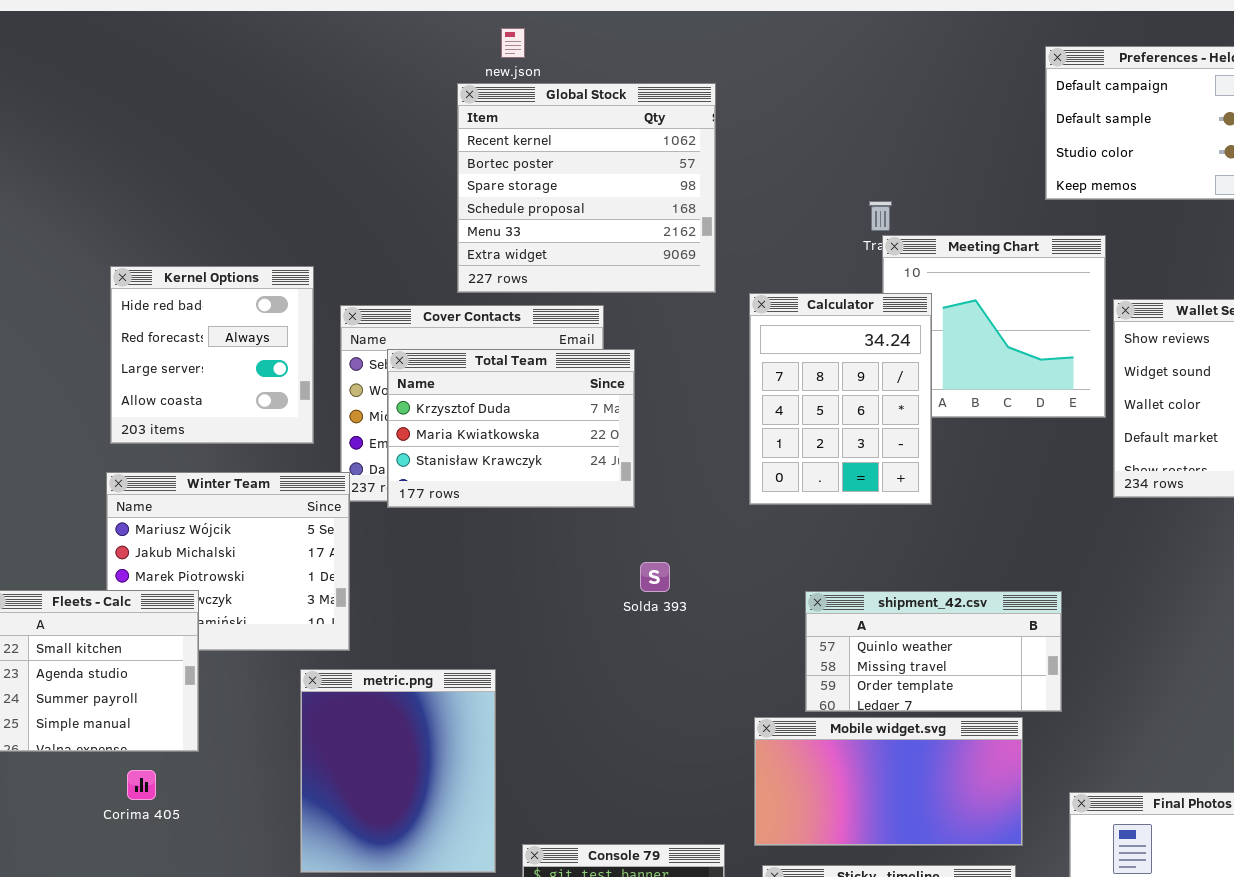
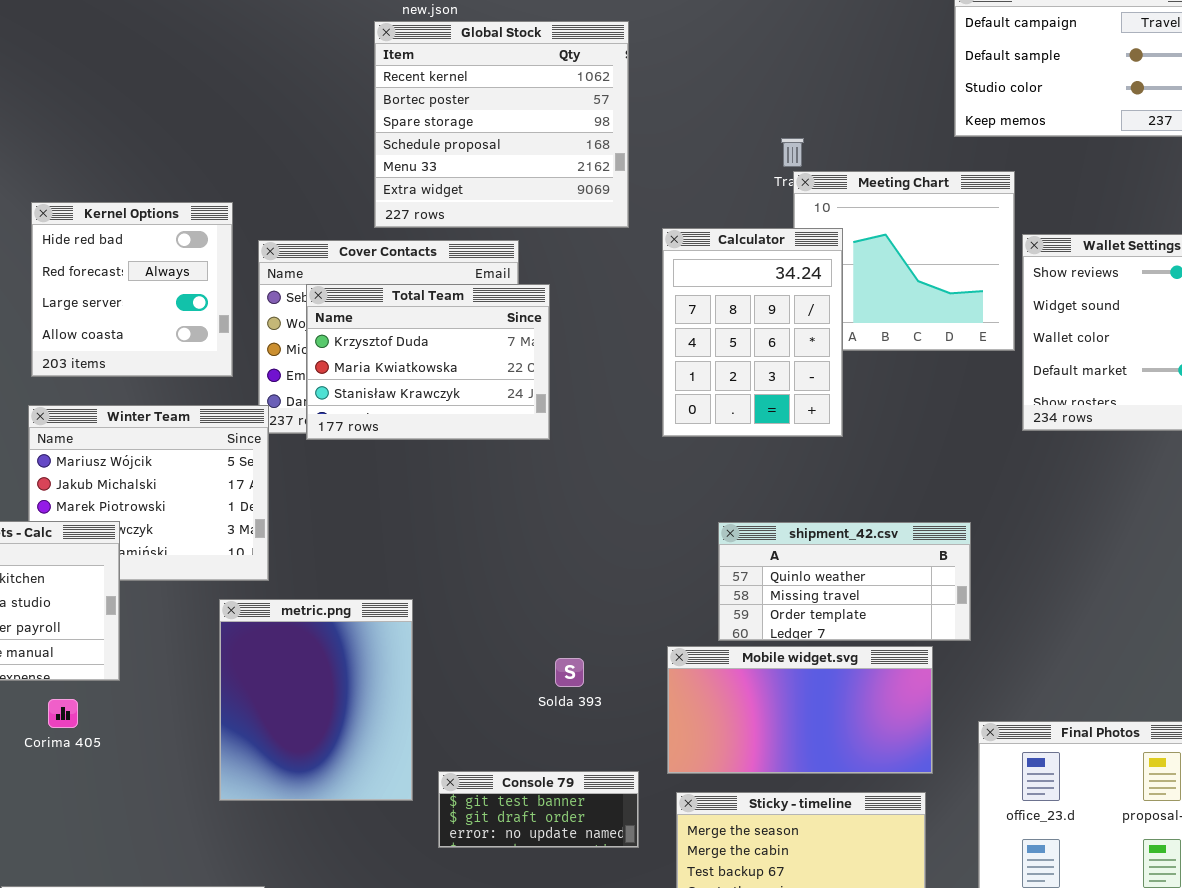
Solda 393: [640,562,670,592] -> [555,658,584,687], moved

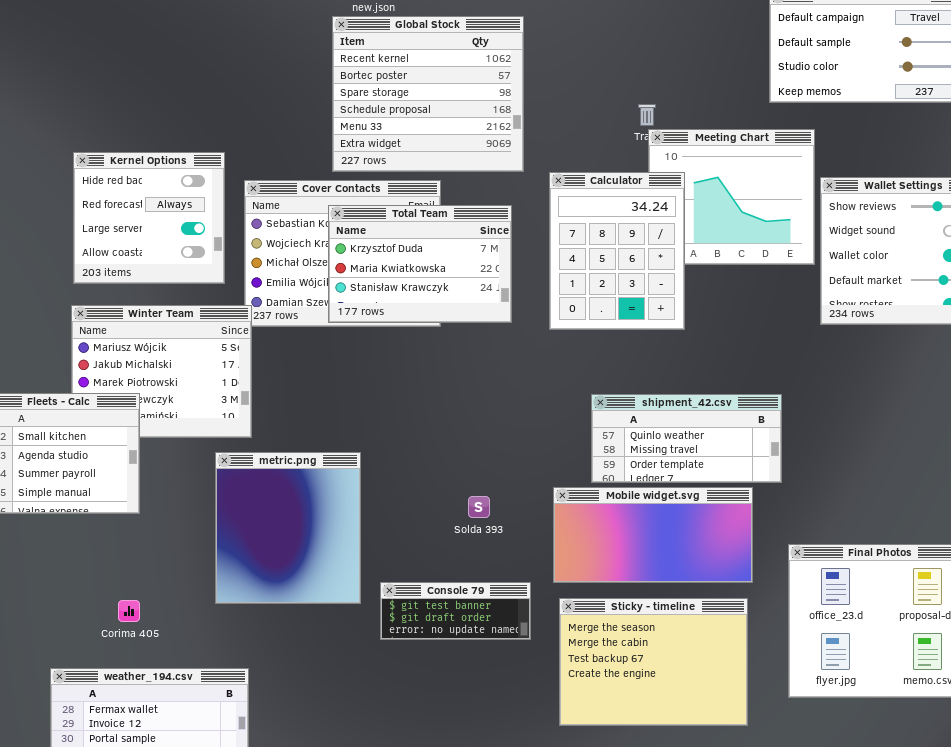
Total Team: [306,284,550,440] -> [328,205,512,323], moved
Corima 405: [48,699,78,728] -> [118,600,140,622], moved

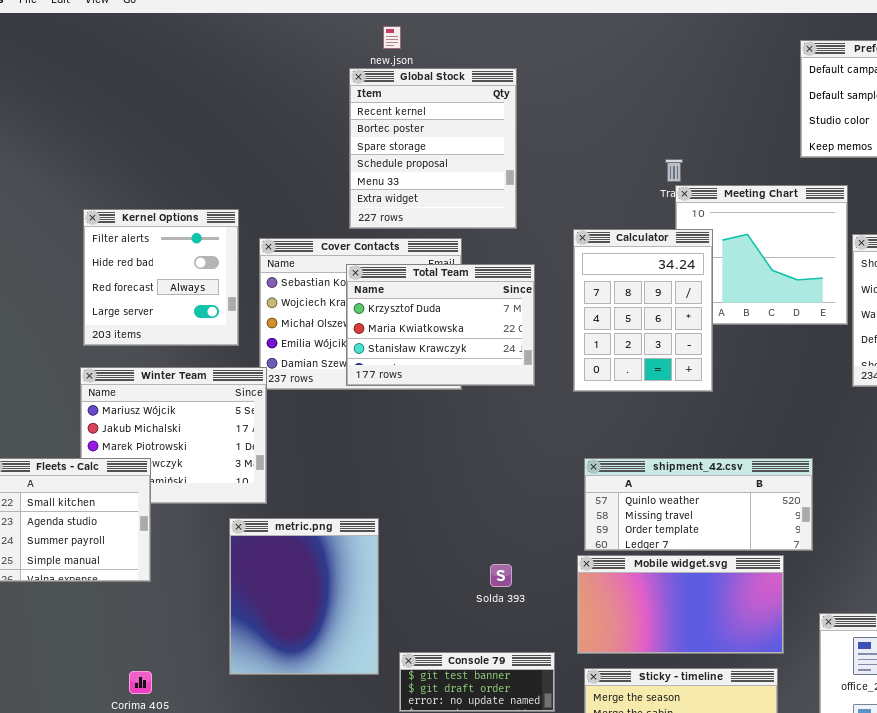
Global Stock: [332,16,524,172] -> [349,68,517,229], resized
Kernel Options: [73,152,225,284] -> [83,209,239,346], scrolled up 1 row
shipment_42.csv: [591,394,782,483] -> [584,458,813,551], resized

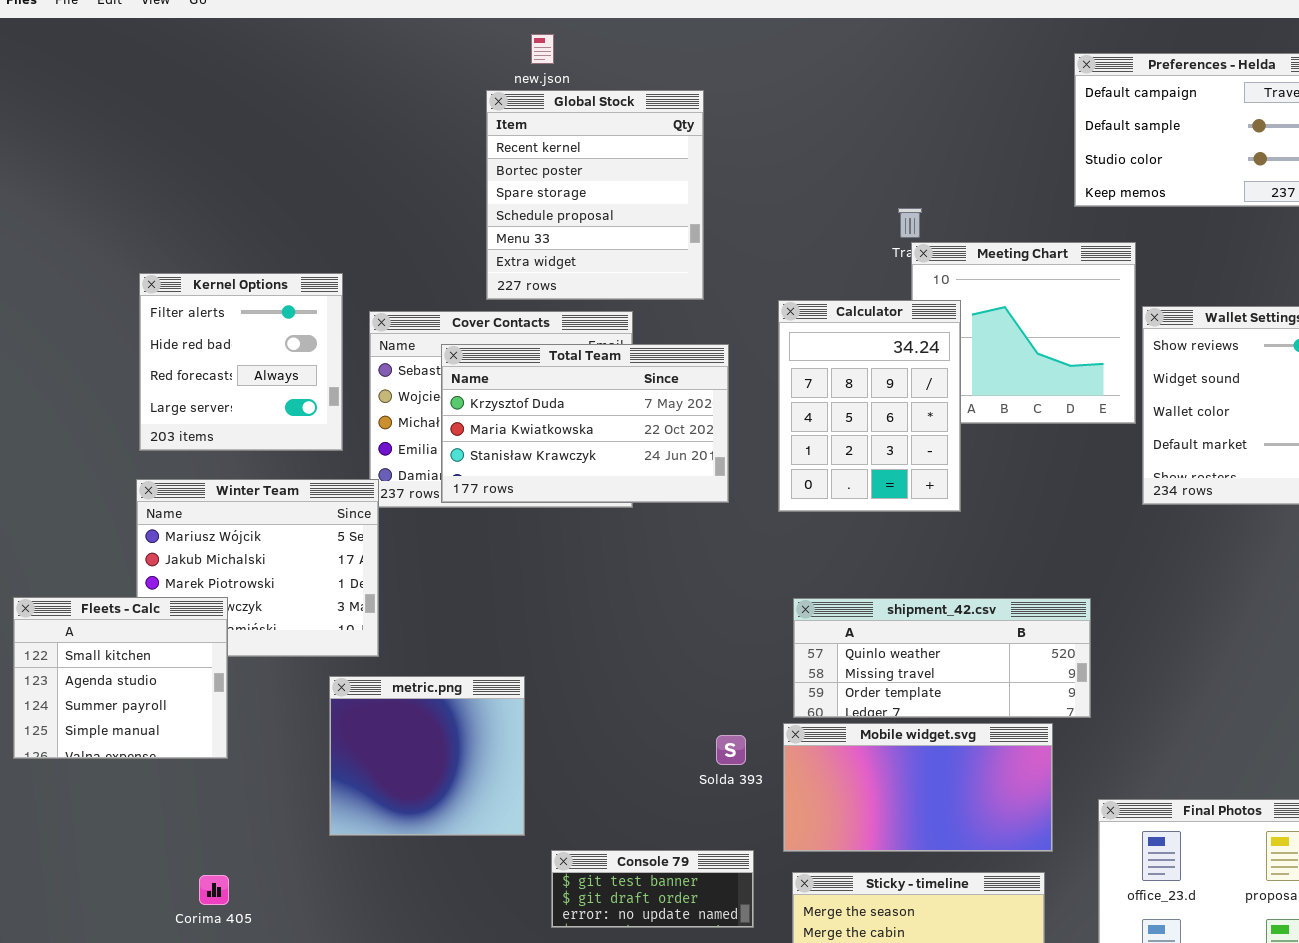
Total Team: [346,264,535,386] -> [441,344,729,503], resized
metric.png: [229,518,379,675] -> [329,676,525,836], resized
Solda 393: [490,564,512,587] -> [716,735,746,765], moved

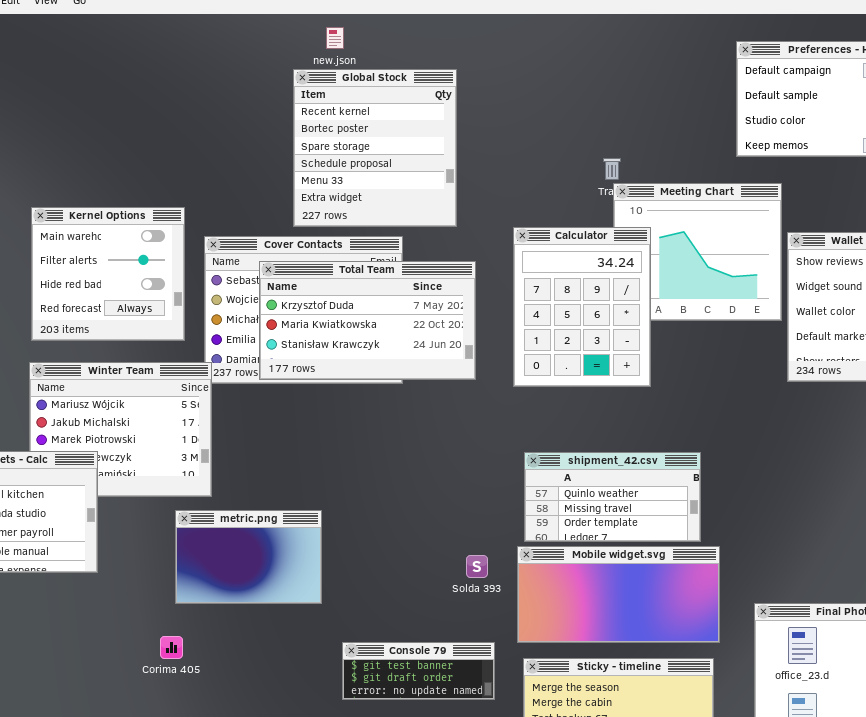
Kernel Options: [139,273,343,451] -> [31,207,185,341], scrolled up 1 row
shipment_42.csv: [793,598,1091,718] -> [524,452,701,542], resized
metric.png: [329,676,525,836] -> [175,510,322,604], resized
Corima 405: [199,875,229,905] -> [160,636,183,659], moved

